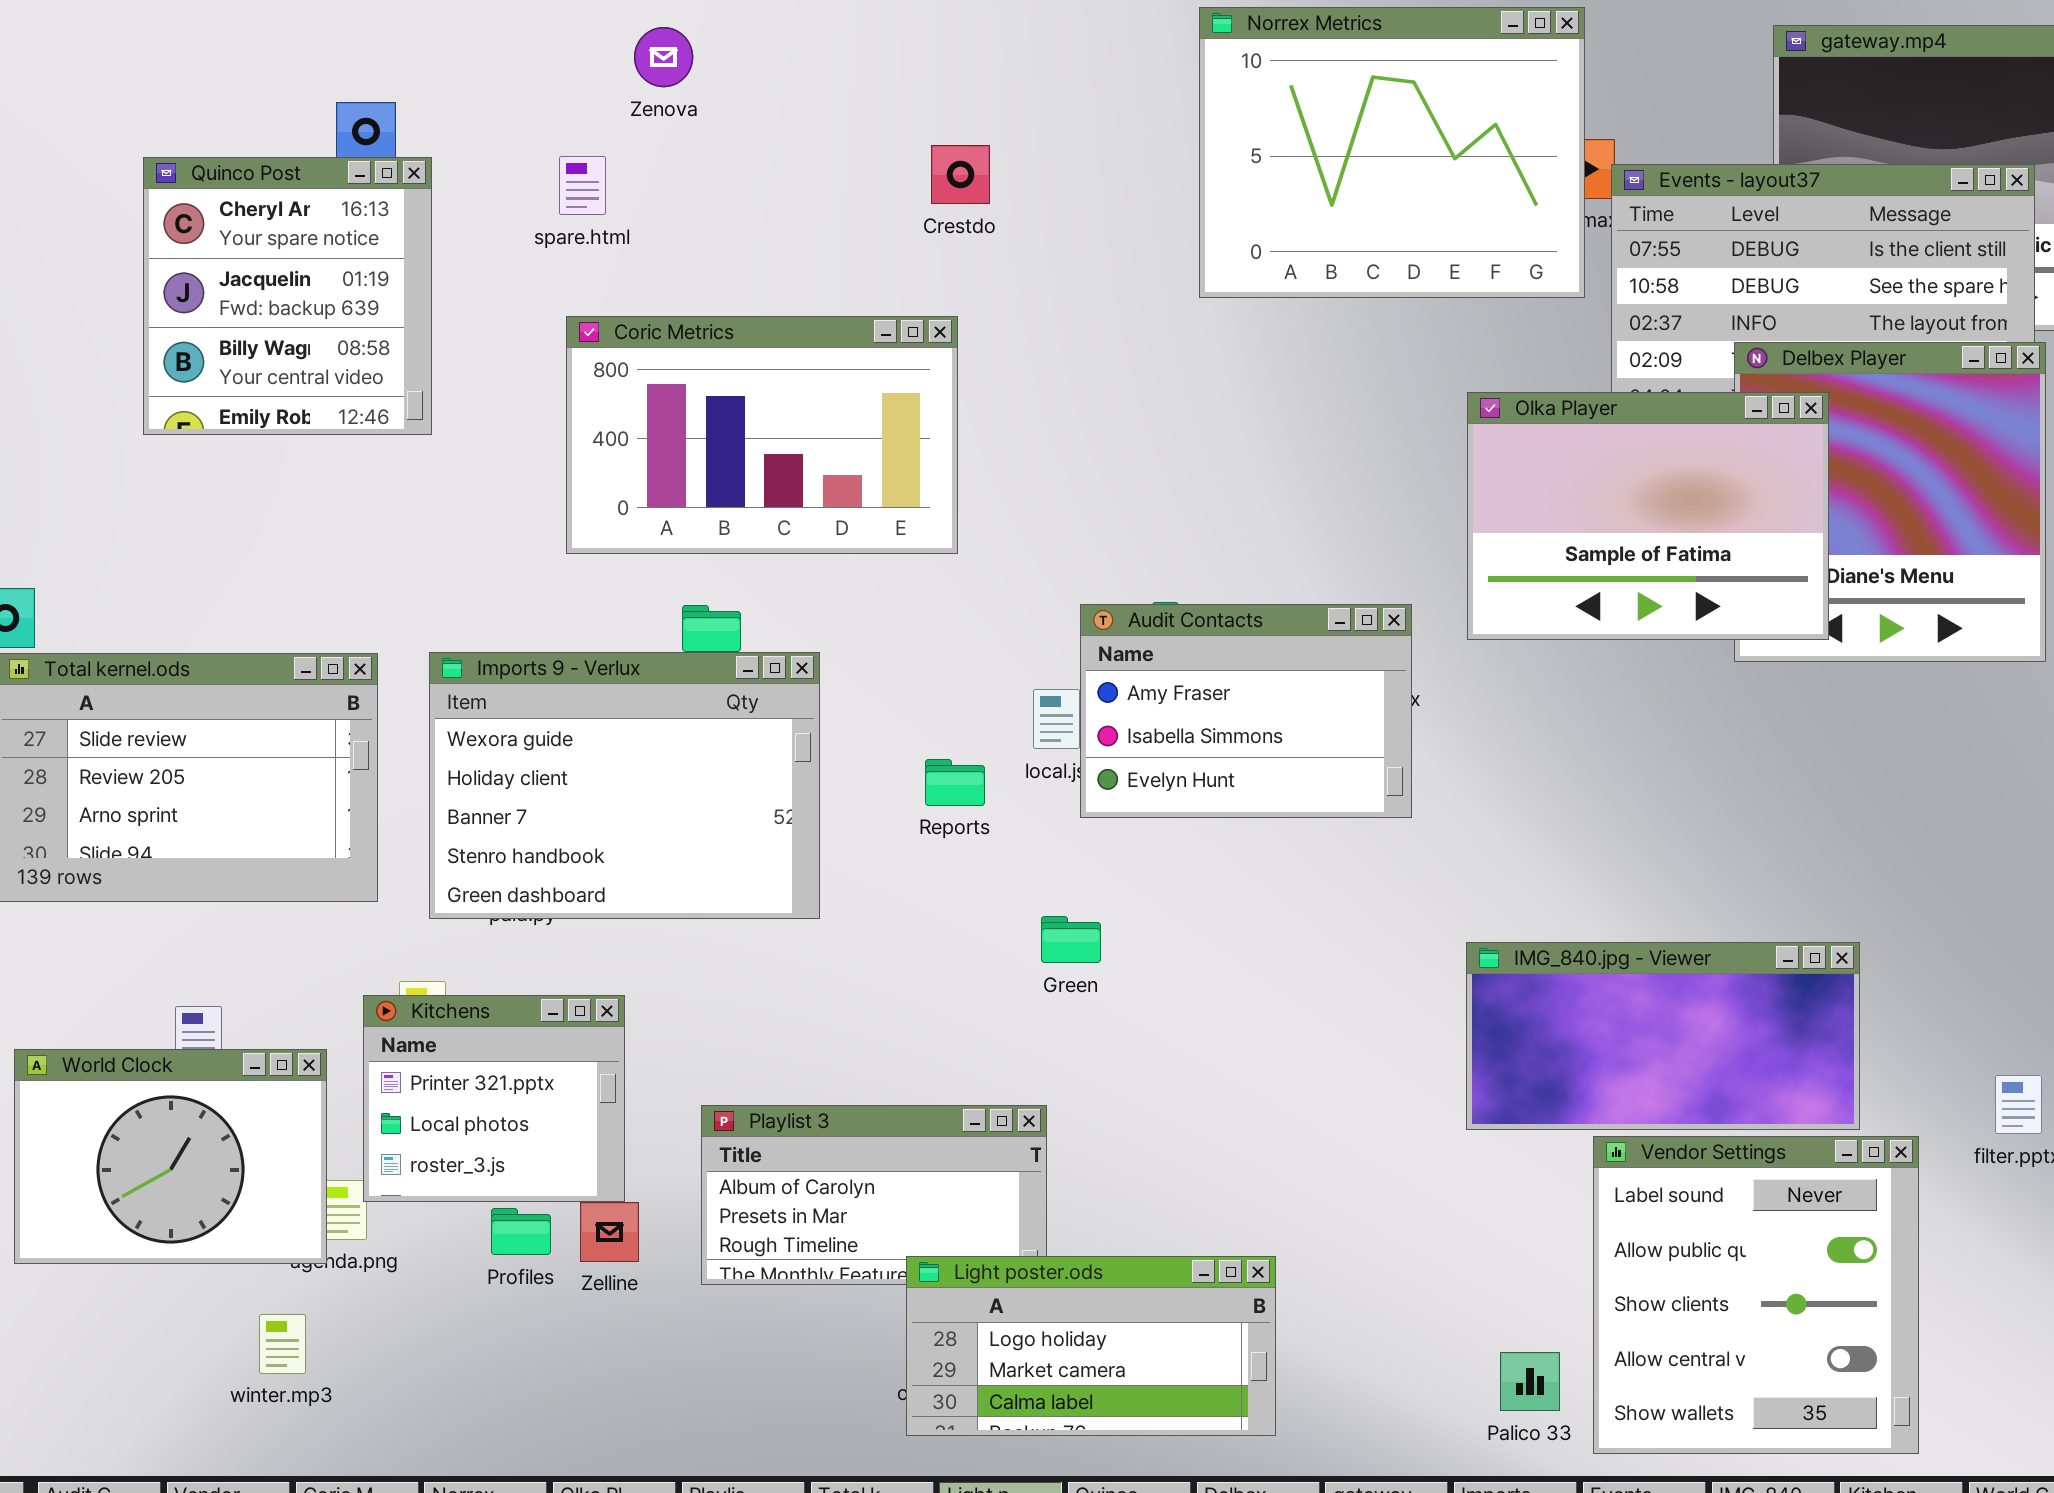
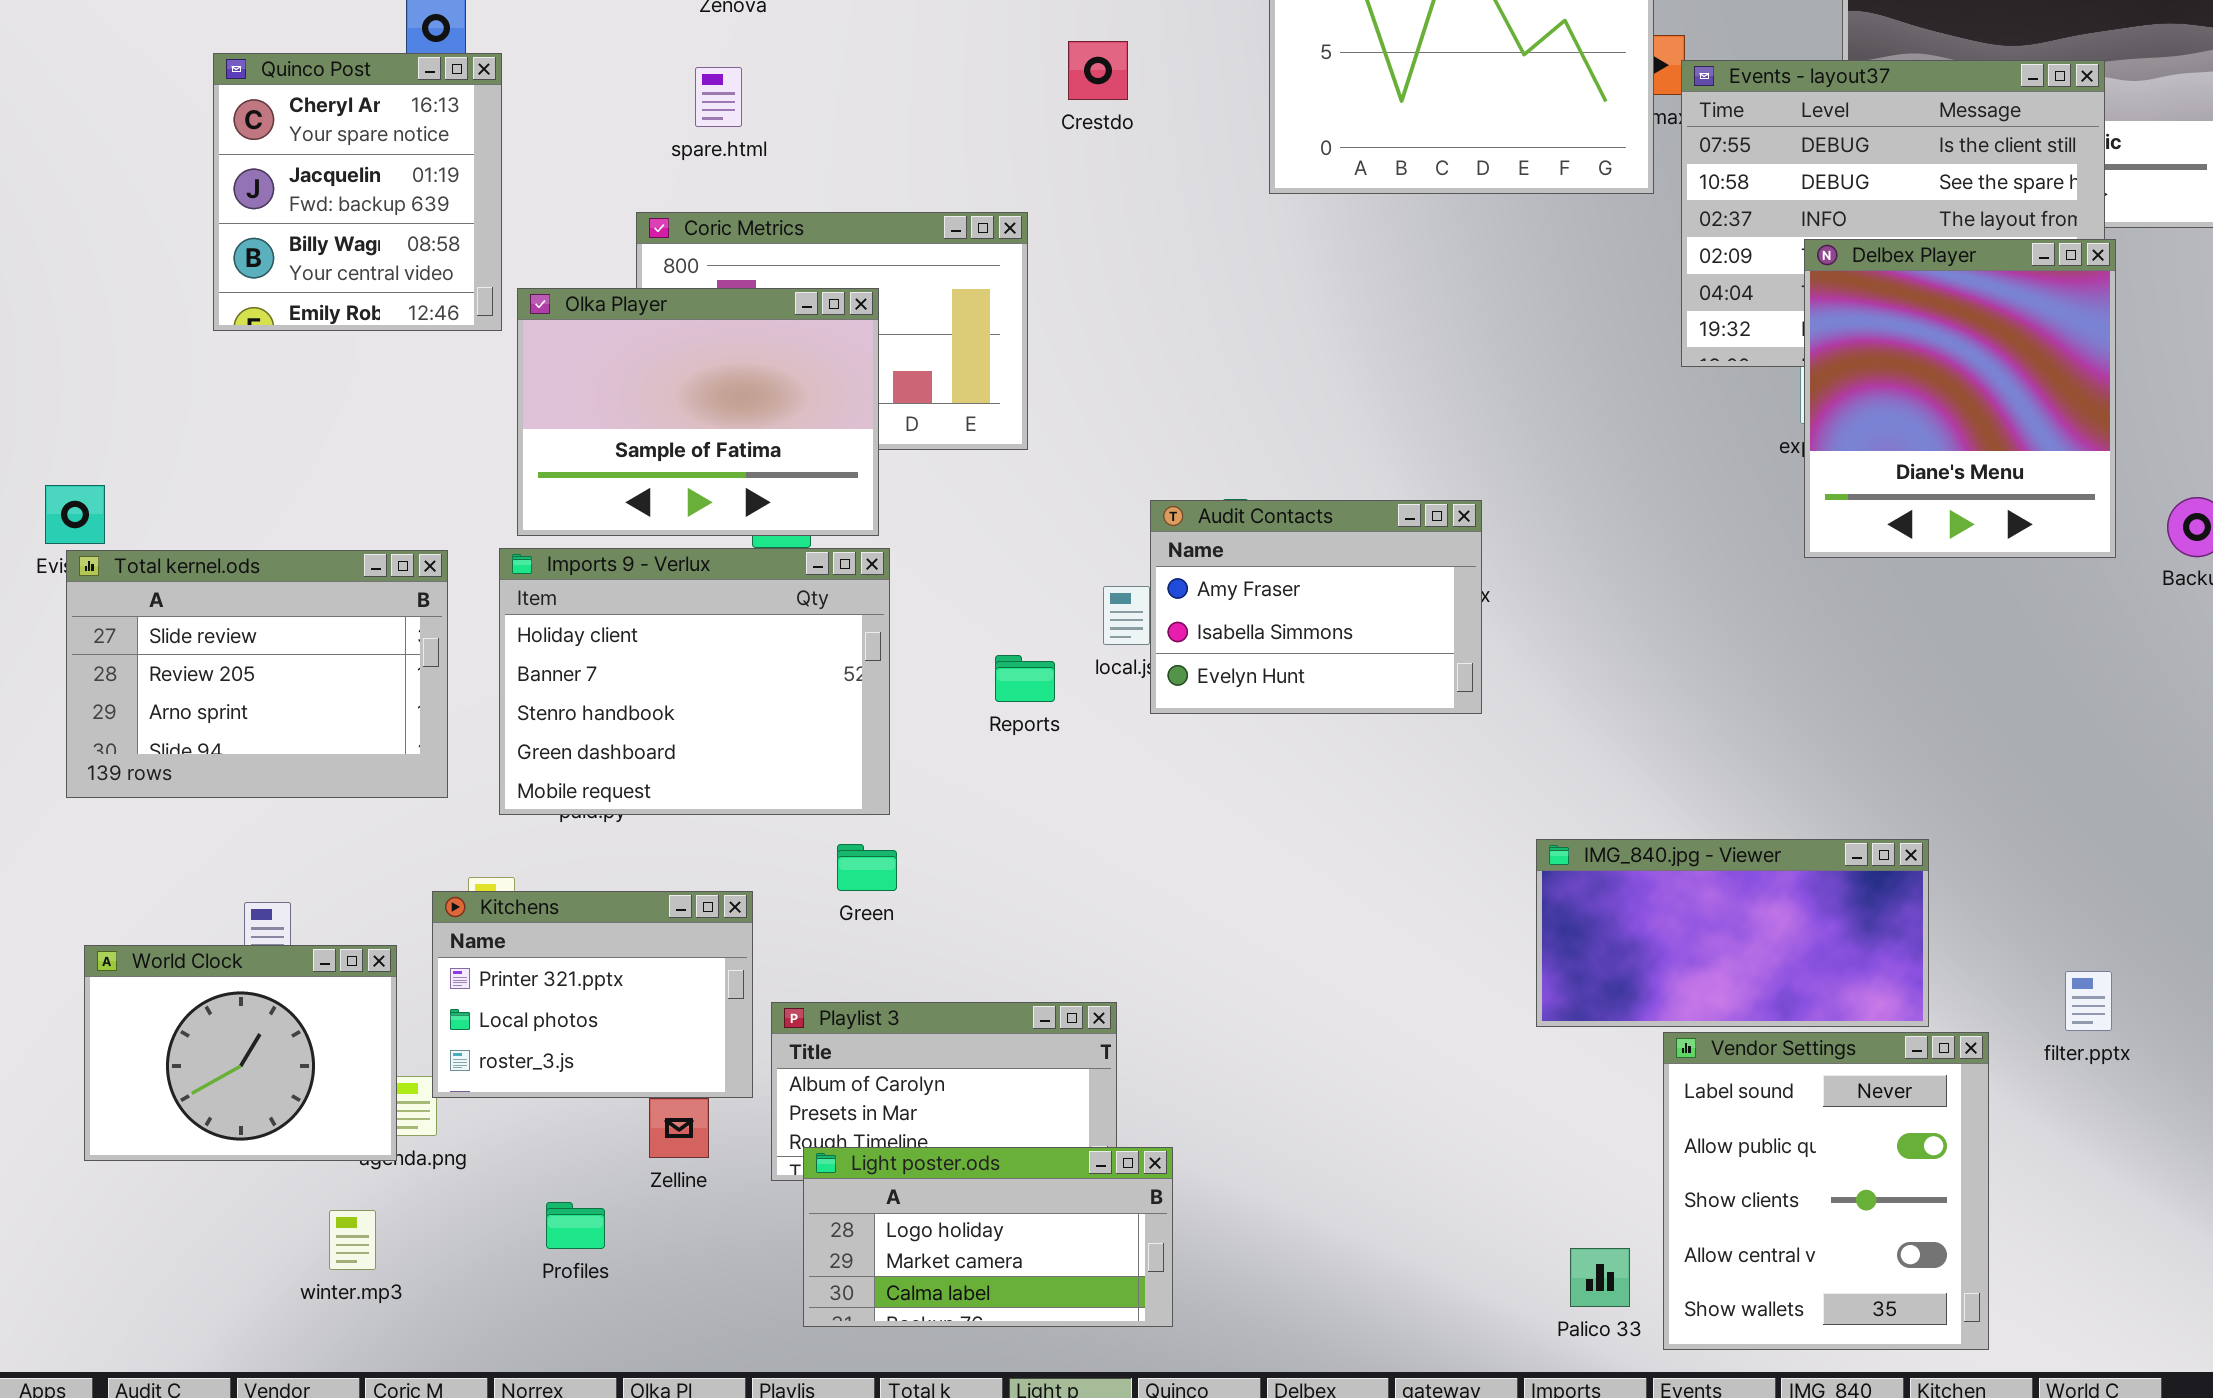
Crestdo: [931,145,990,204] -> [1068,41,1128,100], moved
spare.html: [559,156,606,215] -> [695,67,742,127], moved
Olka Player: [1467,392,1829,640] -> [517,288,879,536], moved
Imports 9 - Verlux: [429,652,820,919] -> [499,548,890,815], scrolled down 1 row
Green: [1041,916,1101,963] -> [837,844,897,891], moved
Kitchens: [363,995,625,1202] -> [432,891,753,1098], resized
Profiles: [491,1208,551,1255] -> [546,1202,605,1249], moved
Light poster.ods: [906,1256,1276,1436] -> [803,1147,1173,1327], moved

